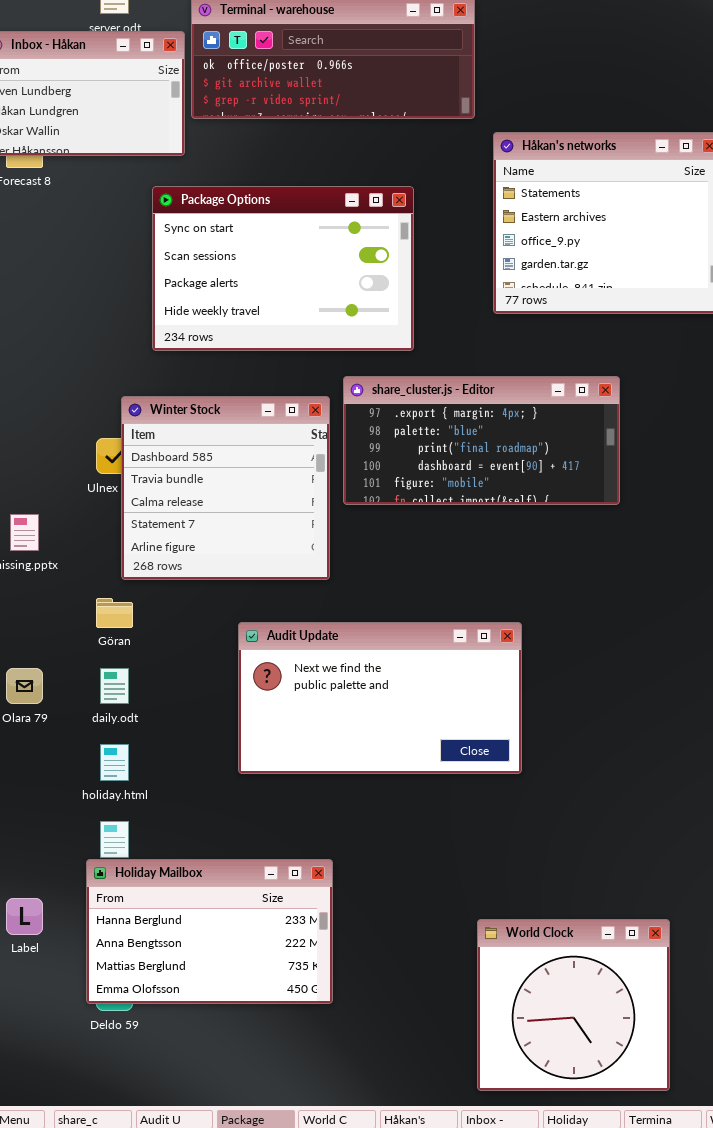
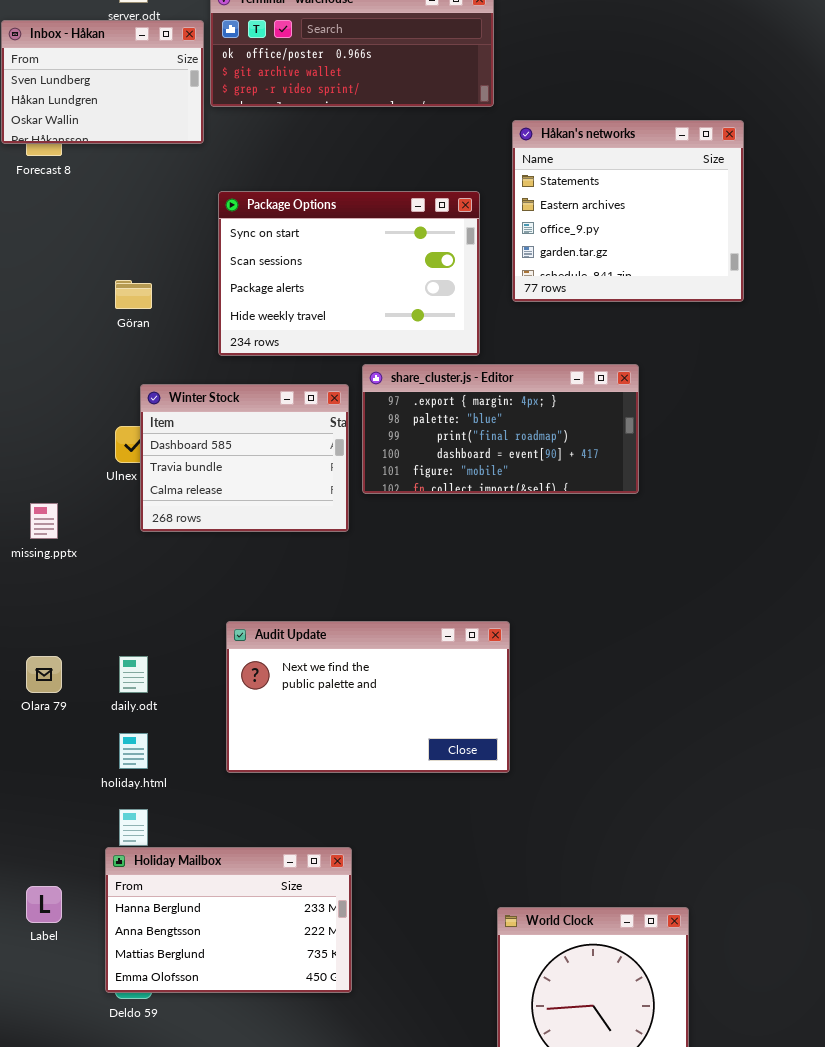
Package Options: [152,186,414,351] -> [218,191,480,356], moved
Winter Stock: [121,396,330,580] -> [140,384,349,532], resized
Göran: [96,598,133,628] -> [115,280,152,309], moved
Audit Update: [238,622,522,774] -> [226,621,510,773], moved

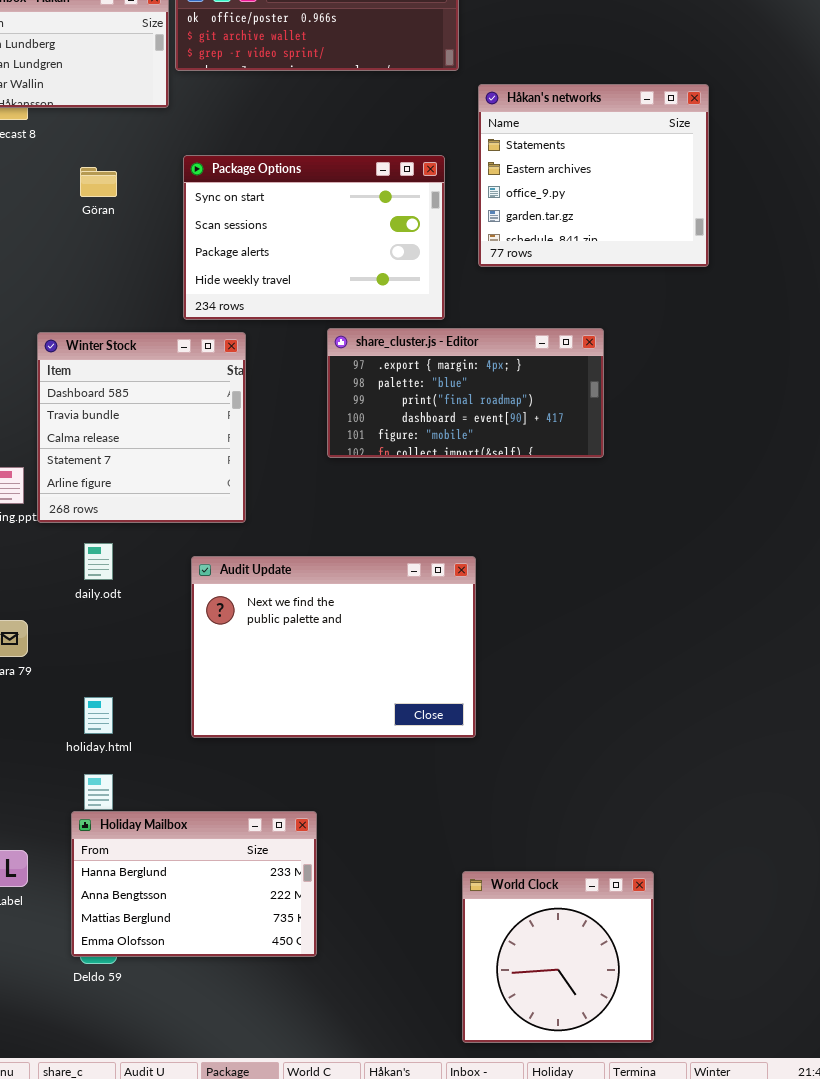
Göran: [115,280,152,309] -> [80,167,117,197], moved
Winter Stock: [140,384,349,532] -> [37,332,246,523], moved, resized
Audit Update: [226,621,510,773] -> [191,556,476,738], resized
daily.odt: [119,656,148,693] -> [84,543,113,580], moved

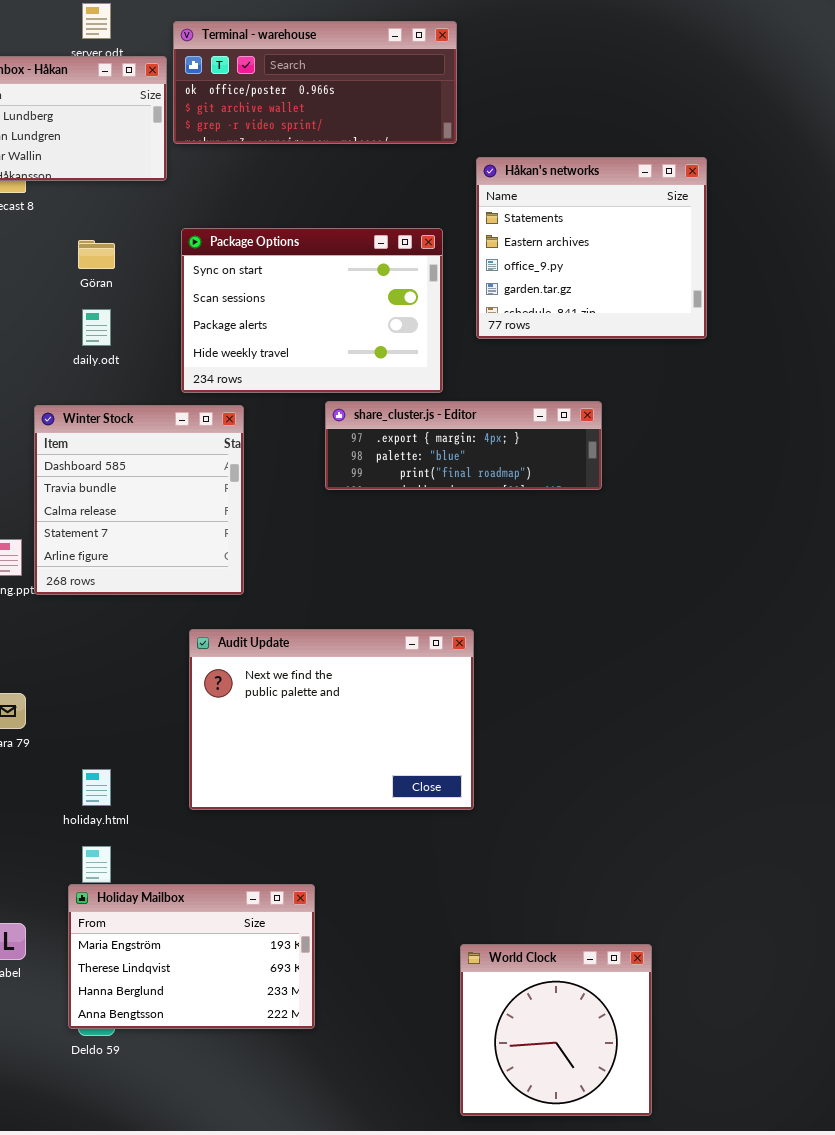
share_cluster.js - Editor: [327,328,604,458] -> [325,401,602,490], resized
daily.odt: [84,543,113,580] -> [82,309,111,346], moved
Holiday Mailbox: [71,811,317,957] -> [68,884,315,1029], scrolled up 2 rows

